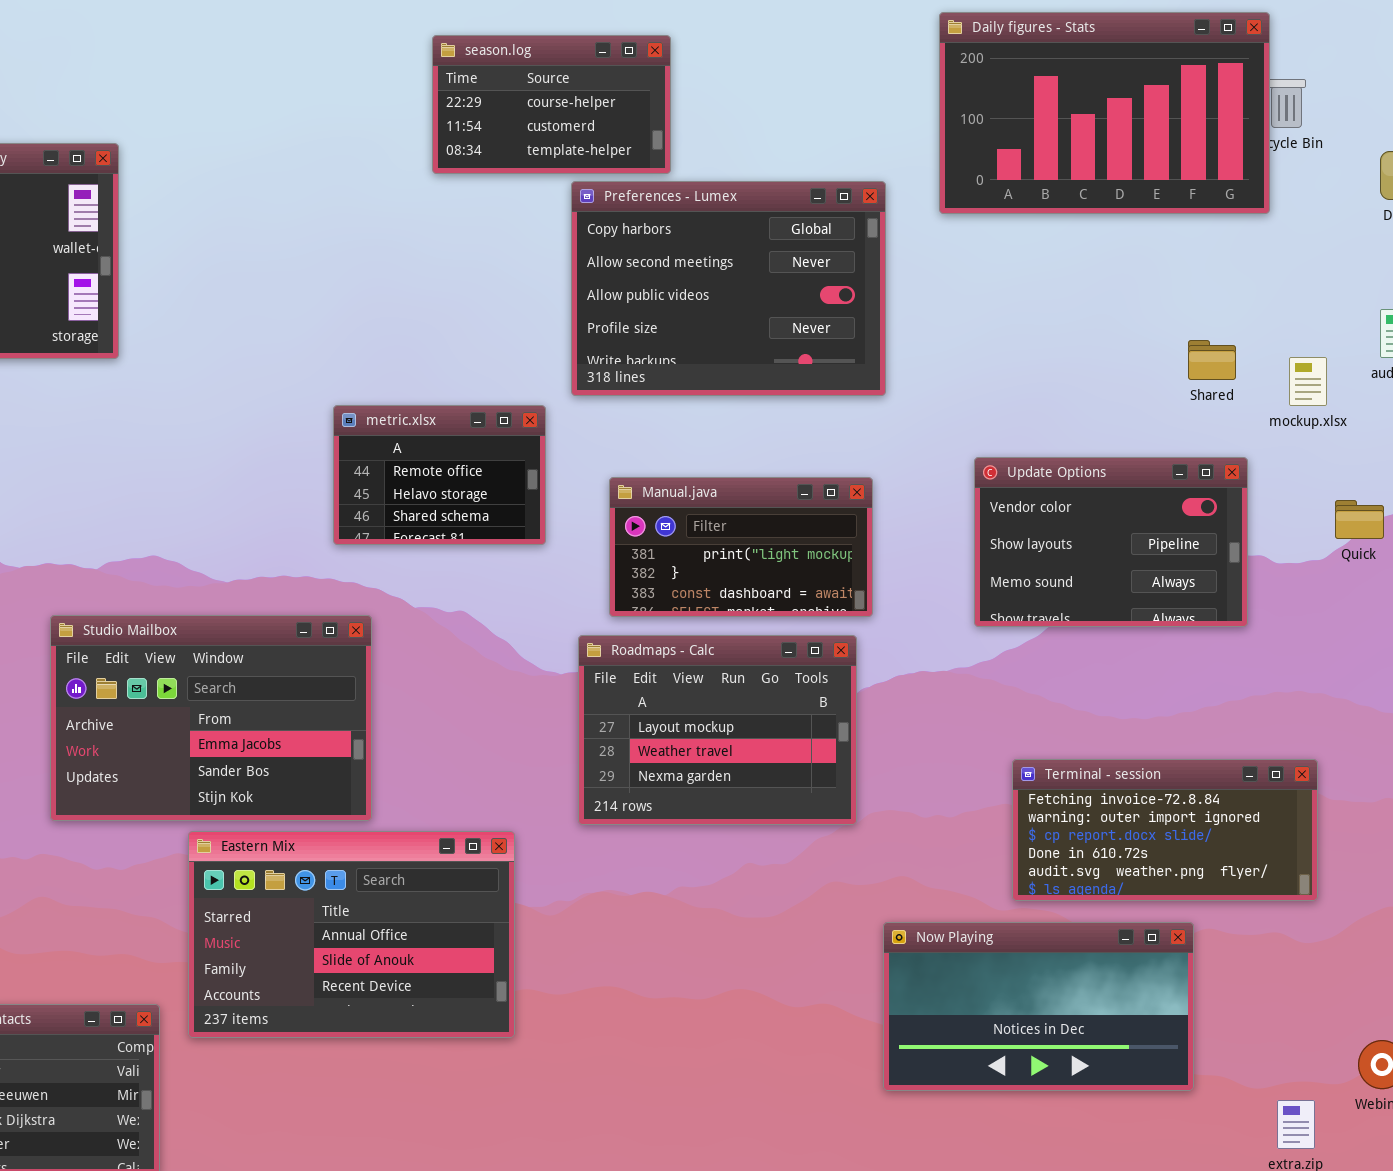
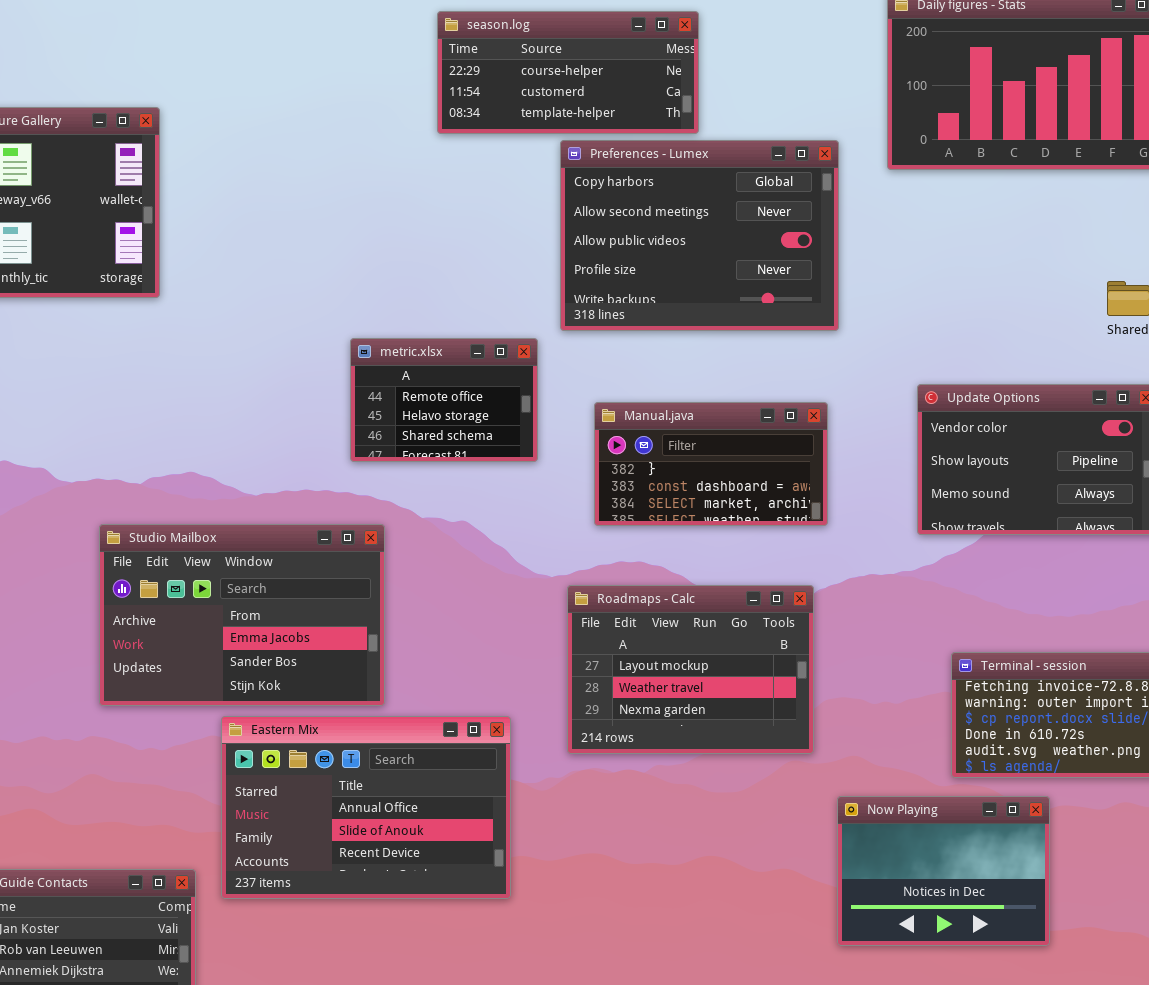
season.log: [432,35,671,174] -> [437,11,699,134], resized
Manual.java: [609,477,873,617] -> [594,402,828,526], scrolled down 1 row
Roadmaps - Calc: [578,635,857,825] -> [567,585,814,754], moved
Now Playing: [883,922,1194,1091] -> [837,796,1050,946], resized

